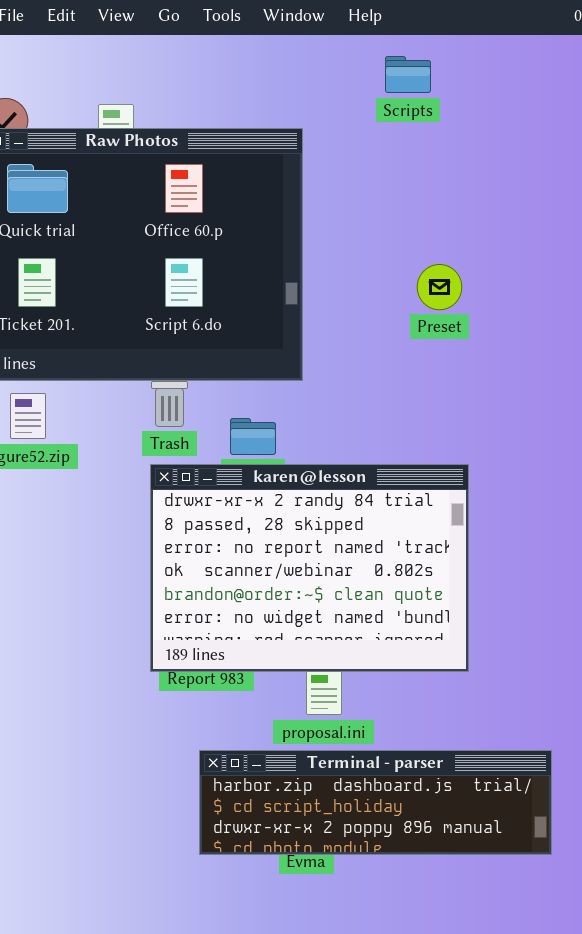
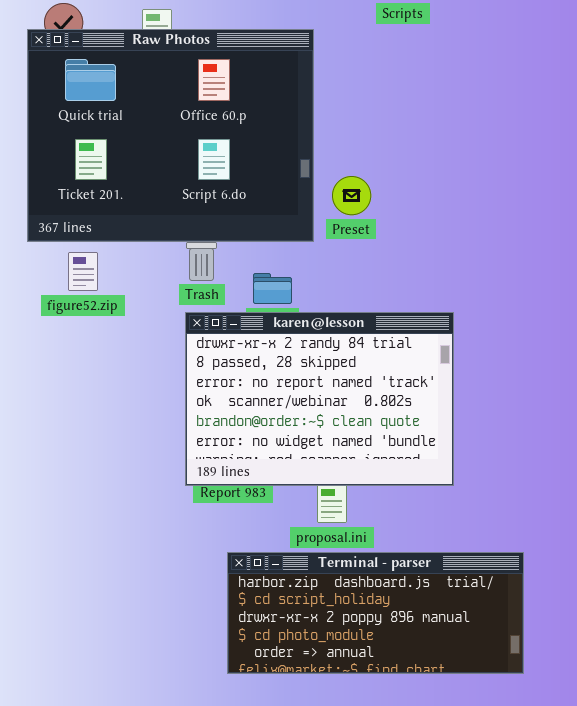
Preset: [417,264,462,310] -> [332,176,371,215], moved
Terminal - parser: [199,750,552,855] -> [227,552,524,674], resized

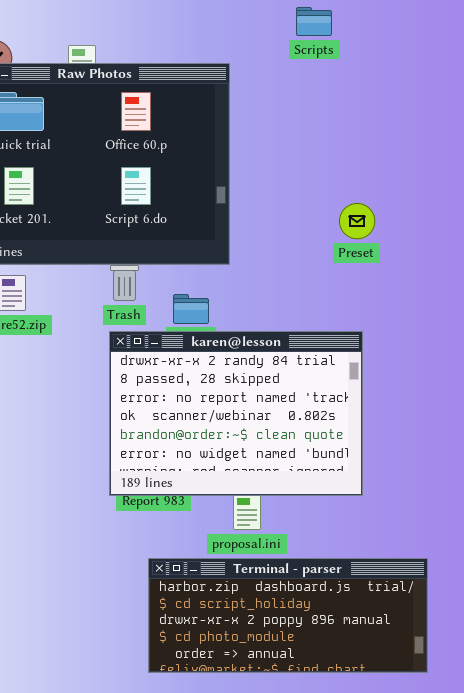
Preset: [332,176,371,215] -> [339,203,375,239], moved

